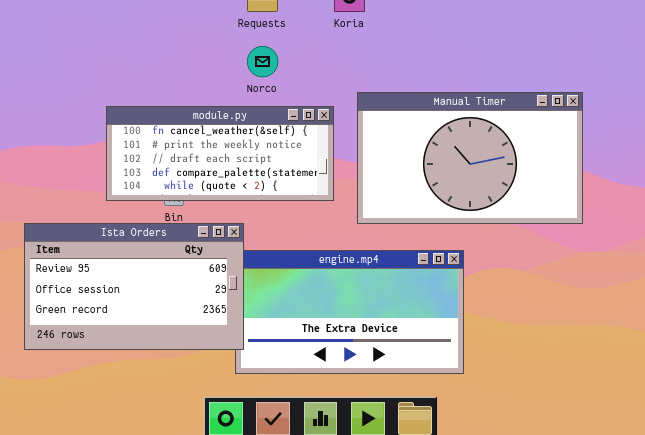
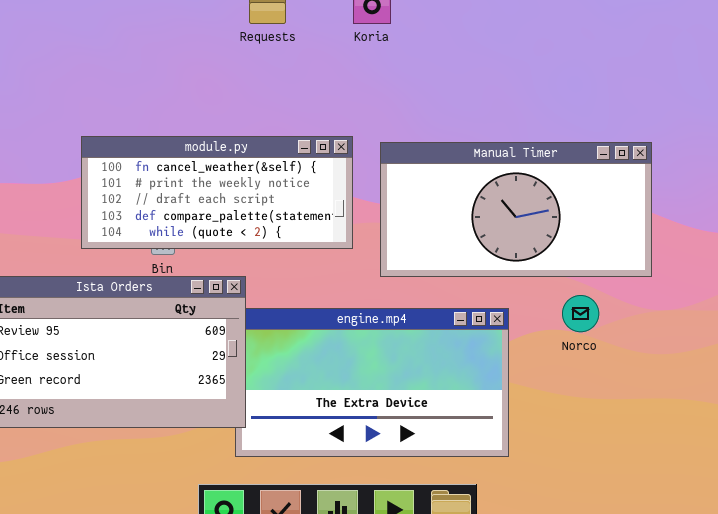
Norco: [247,46,278,77] -> [562,295,599,332], moved
Manual Timer: [357,92,583,224] -> [380,142,652,277], resized

